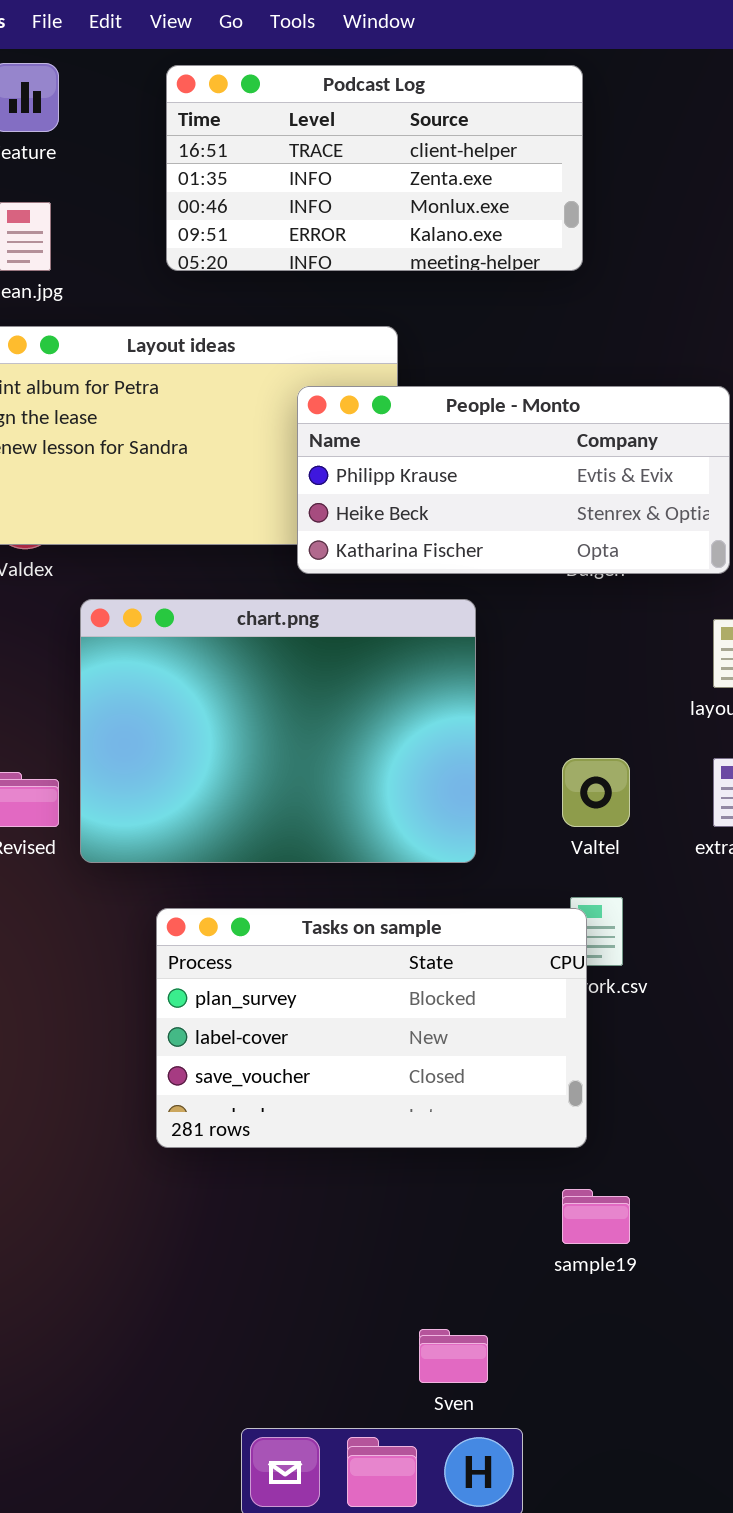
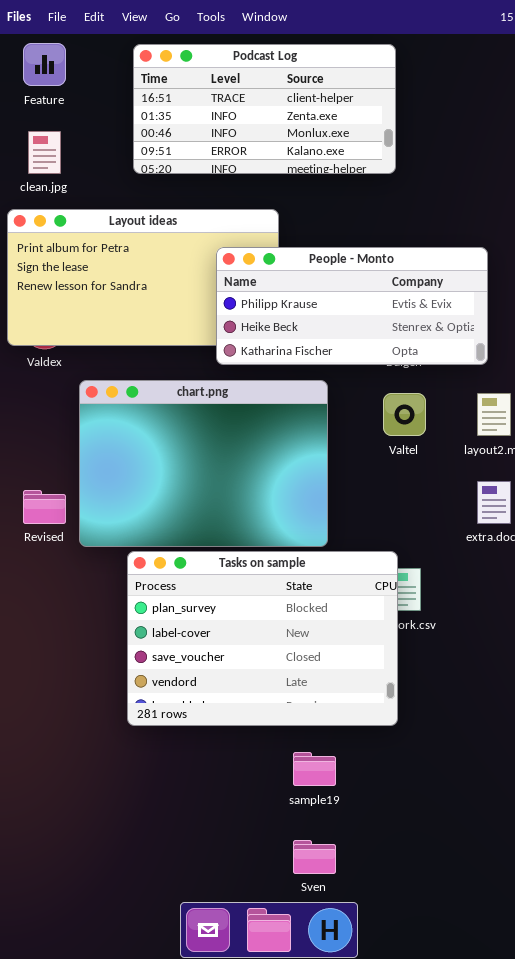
Valtel: [562,758,630,827] -> [383,393,426,436], moved
Tasks on sample: [156,908,587,1148] -> [127,551,398,726], resized
sample19: [562,1189,630,1244] -> [293,752,336,786], moved

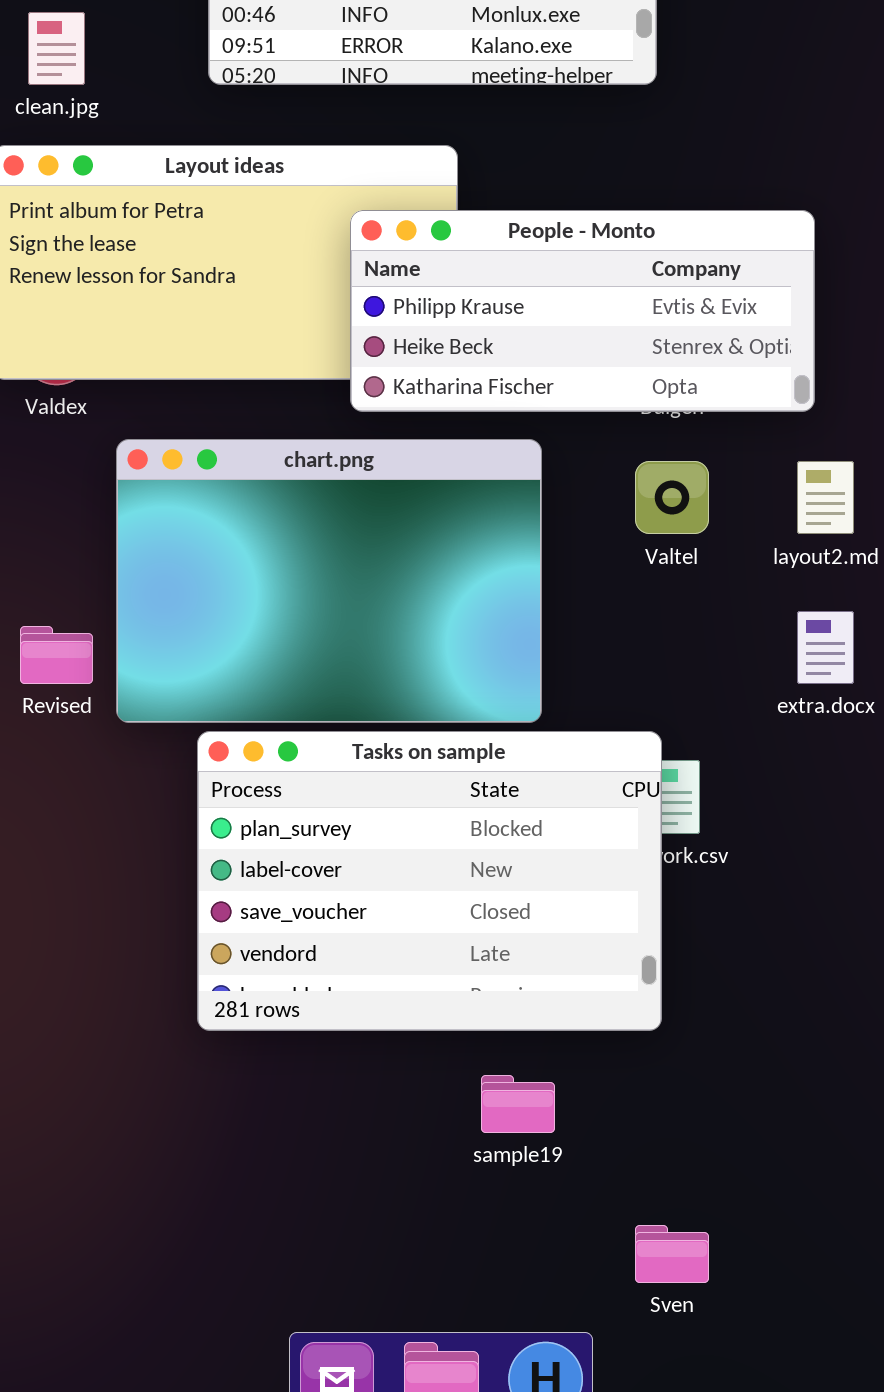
Sven: [293,840,336,874] -> [635,1225,709,1283], moved

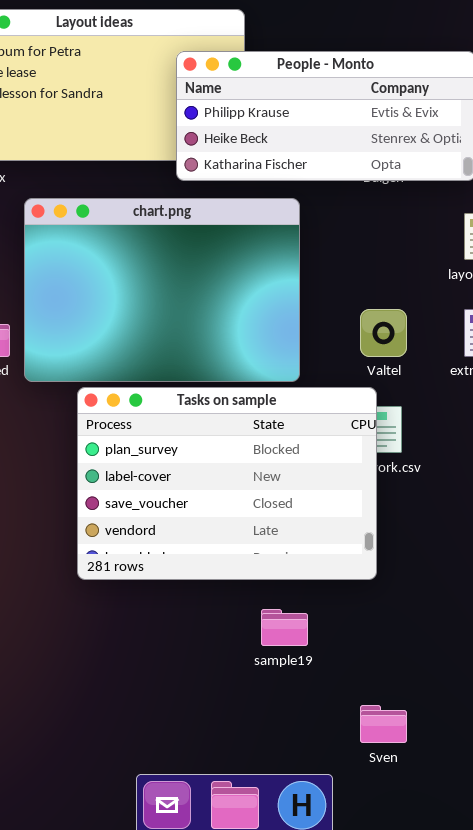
Valtel: [635,461,709,534] -> [360,309,407,357], moved

